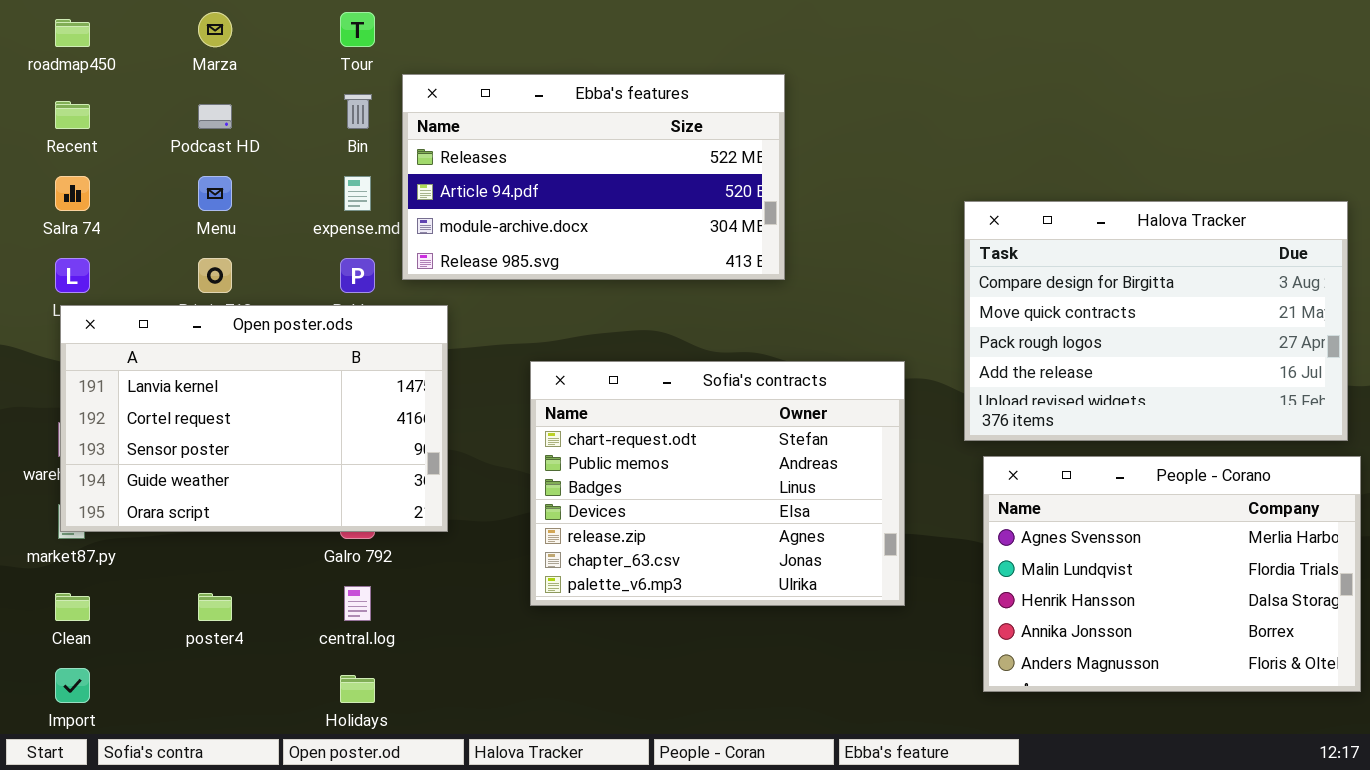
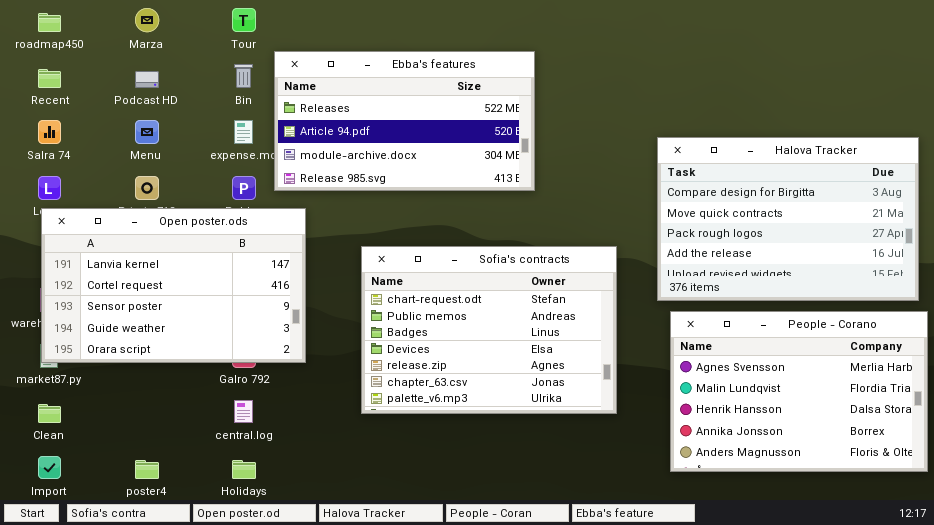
poster4: [198,593,232,621] -> [135,460,159,479], moved

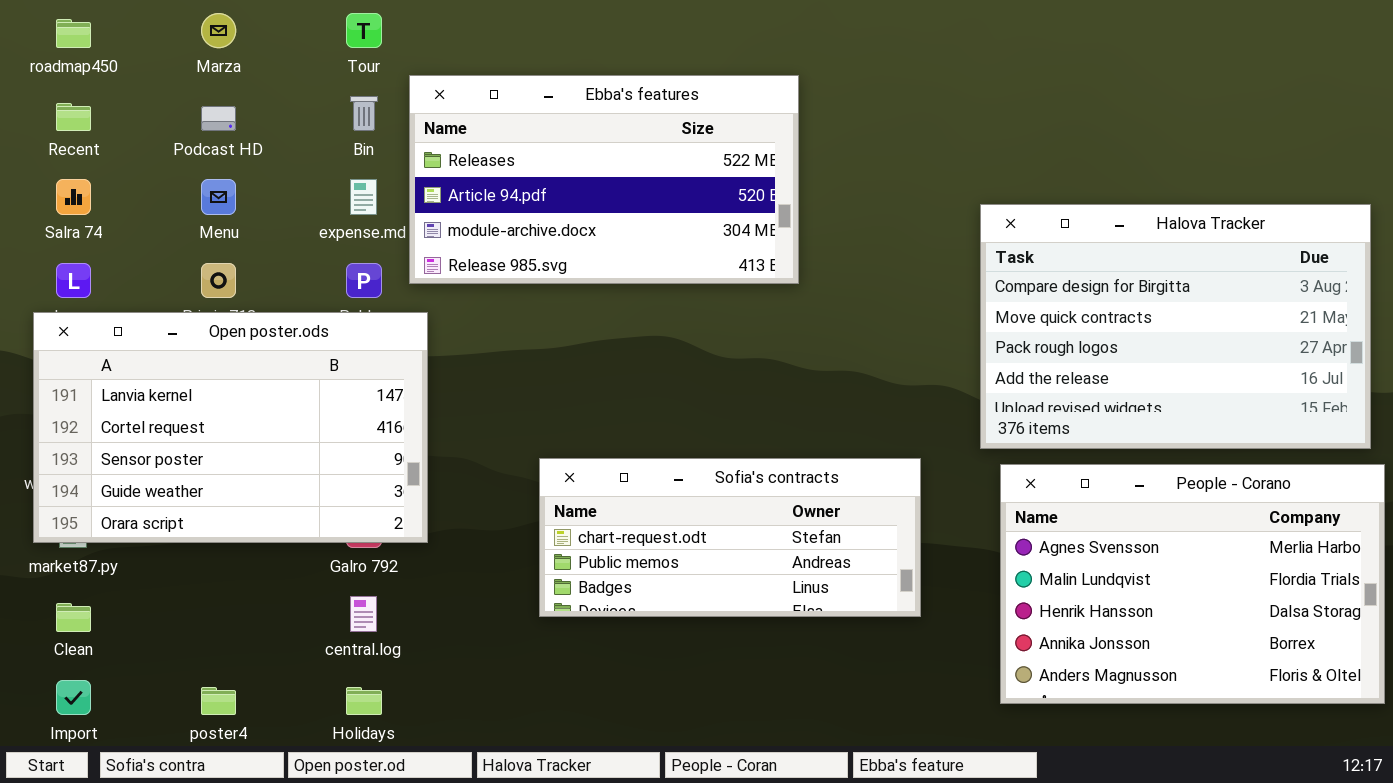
Open poster.ods: [41,208,306,363] -> [33,312,428,543], moved
Sofia's contracts: [361,246,617,414] -> [539,458,921,617], resized

